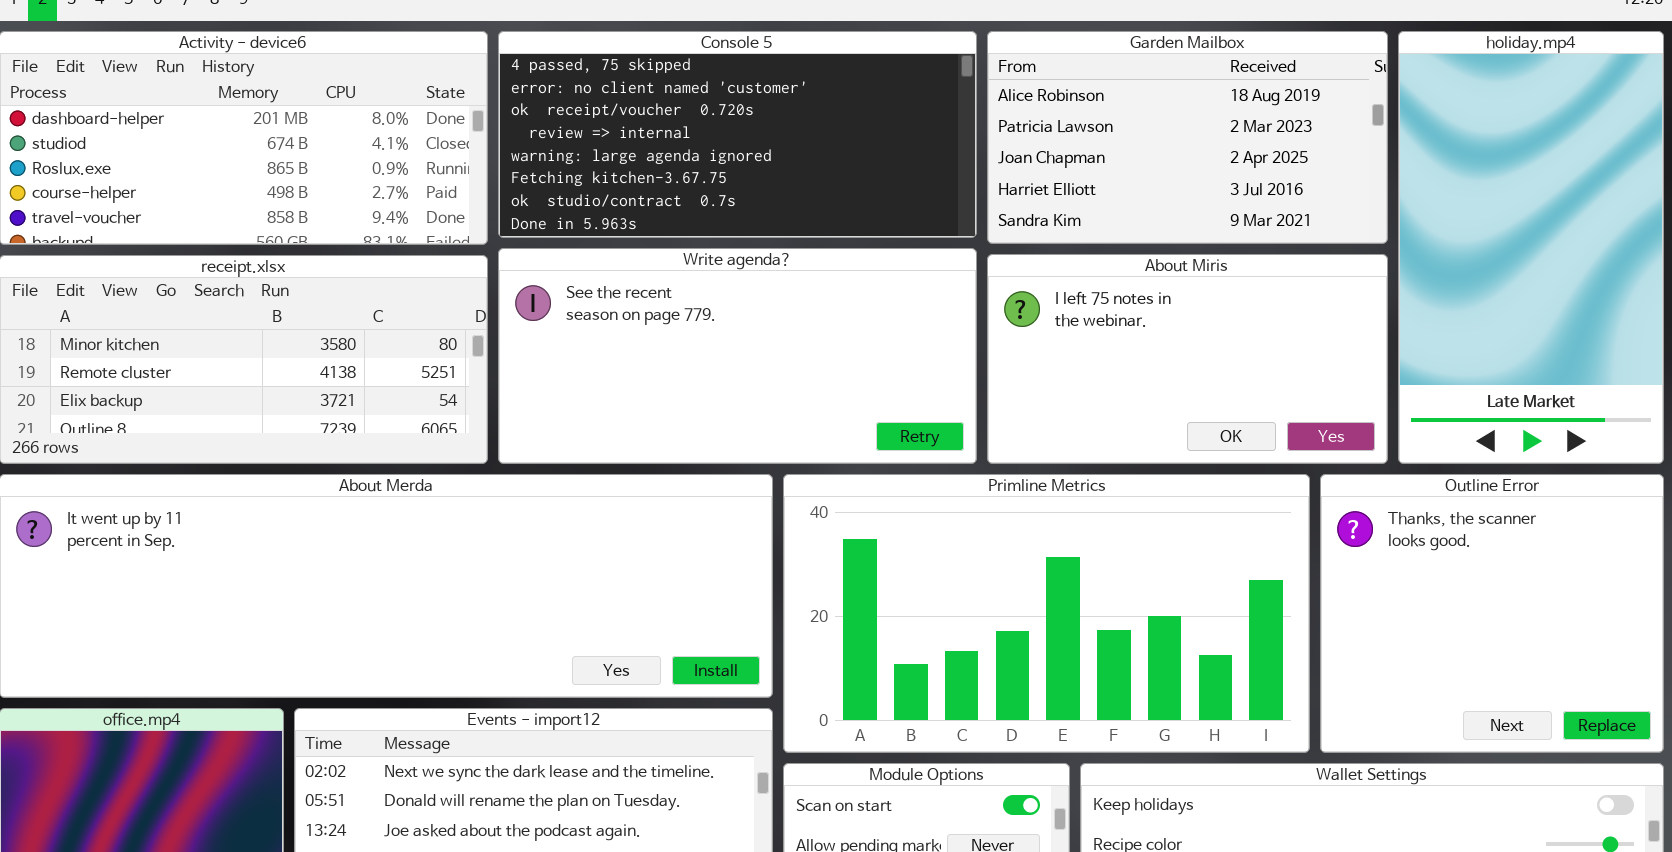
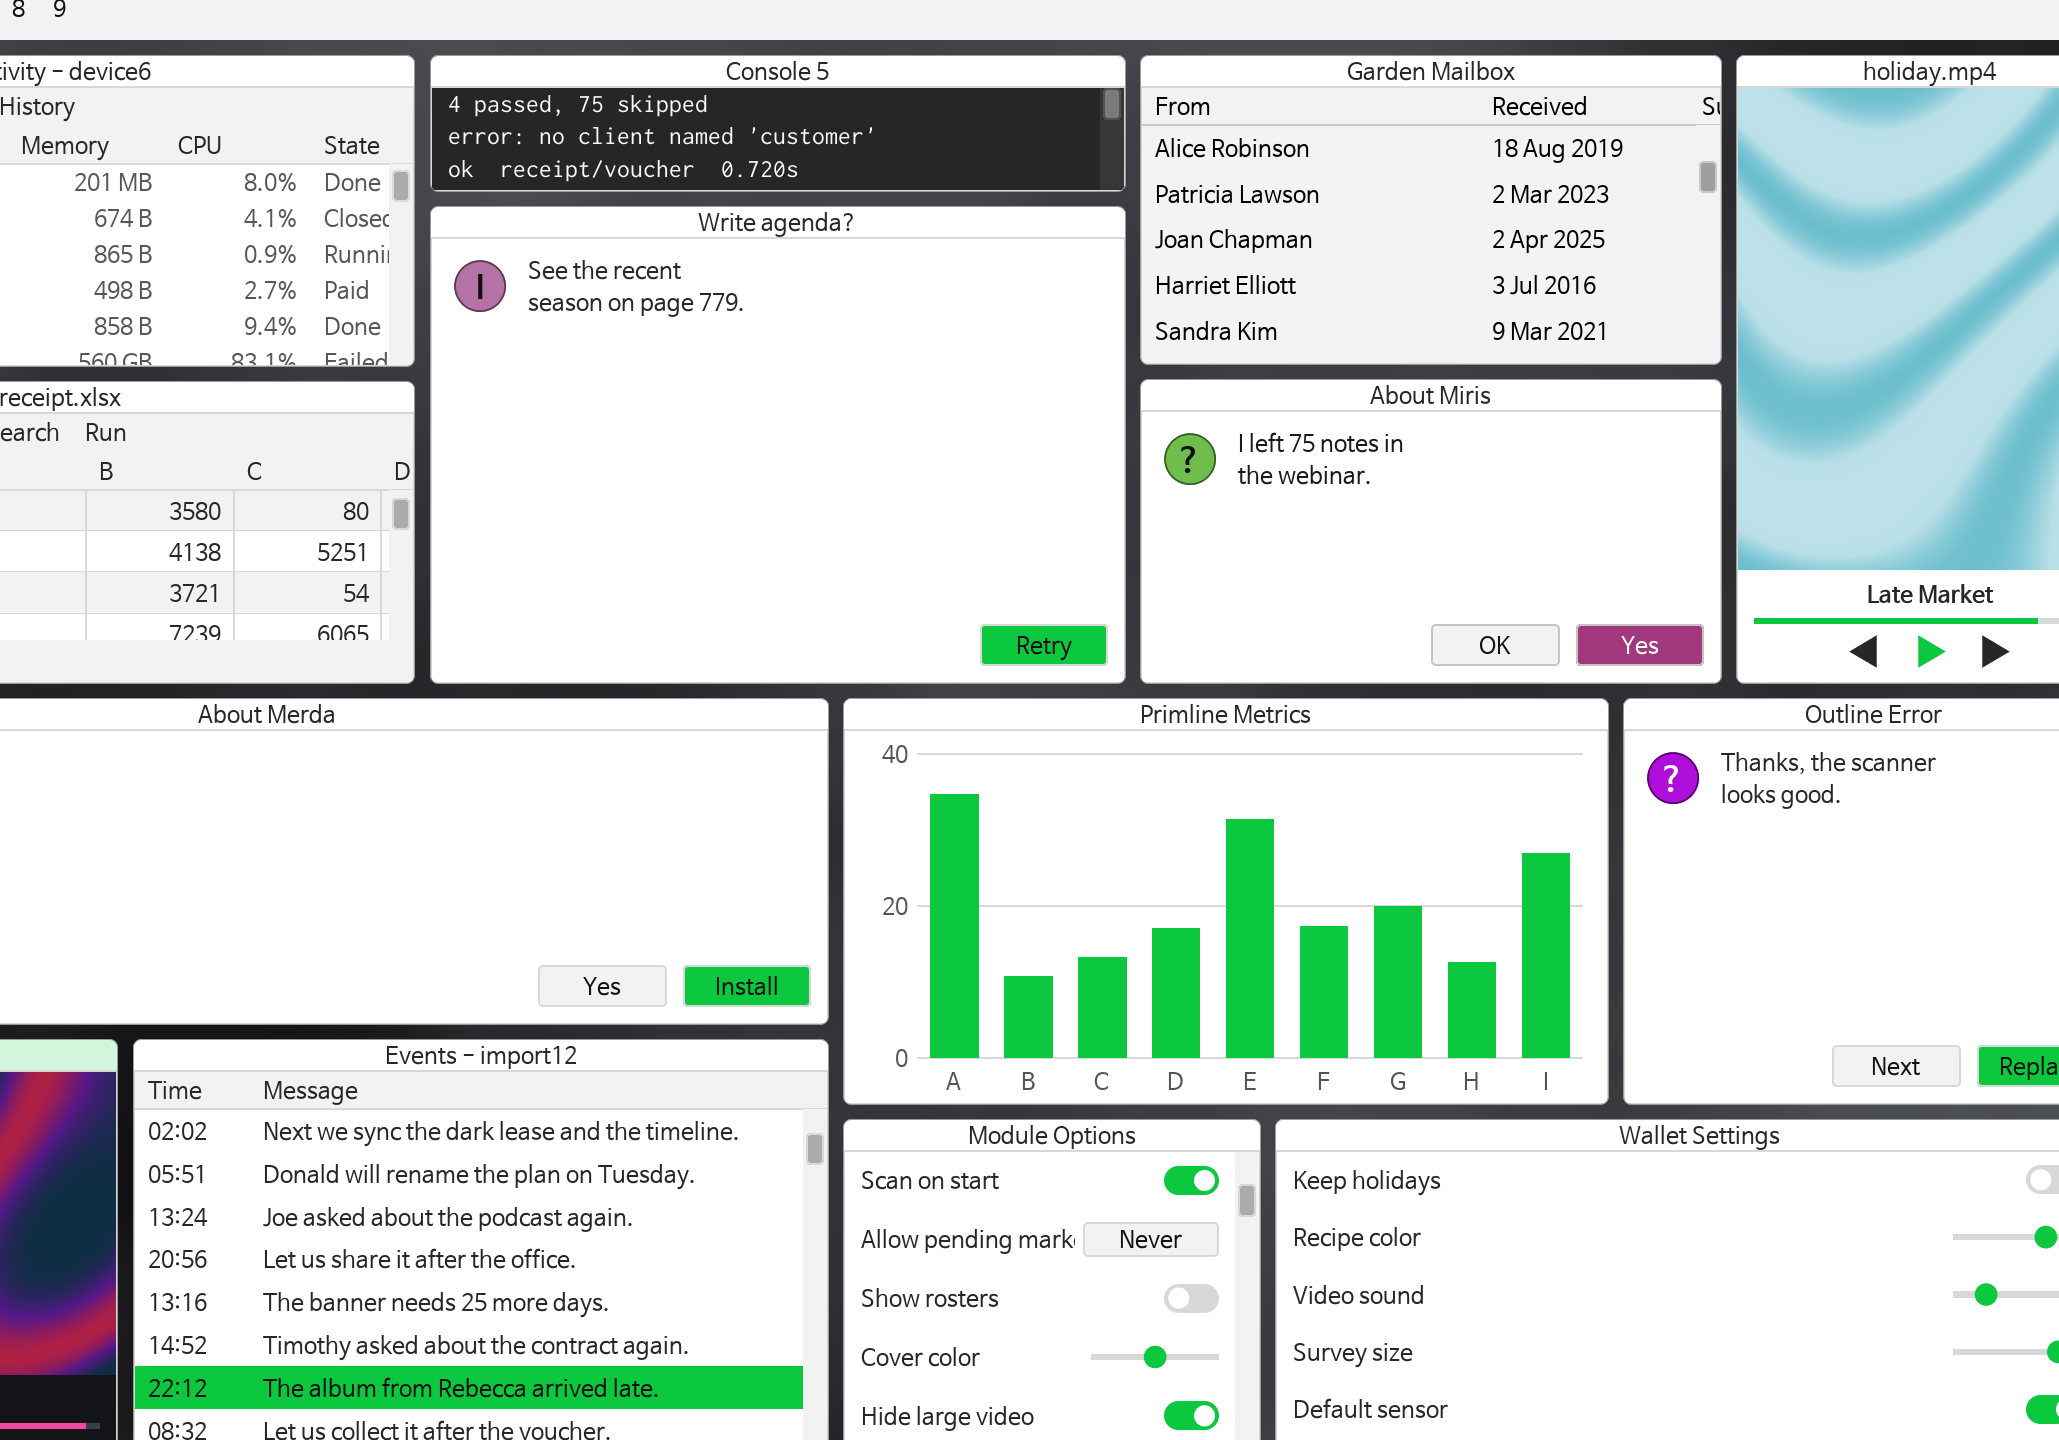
Console 5: [498,31,977,238] -> [430,55,1126,192], resized
Write agenda?: [498,248,977,464] -> [430,206,1126,684], resized

